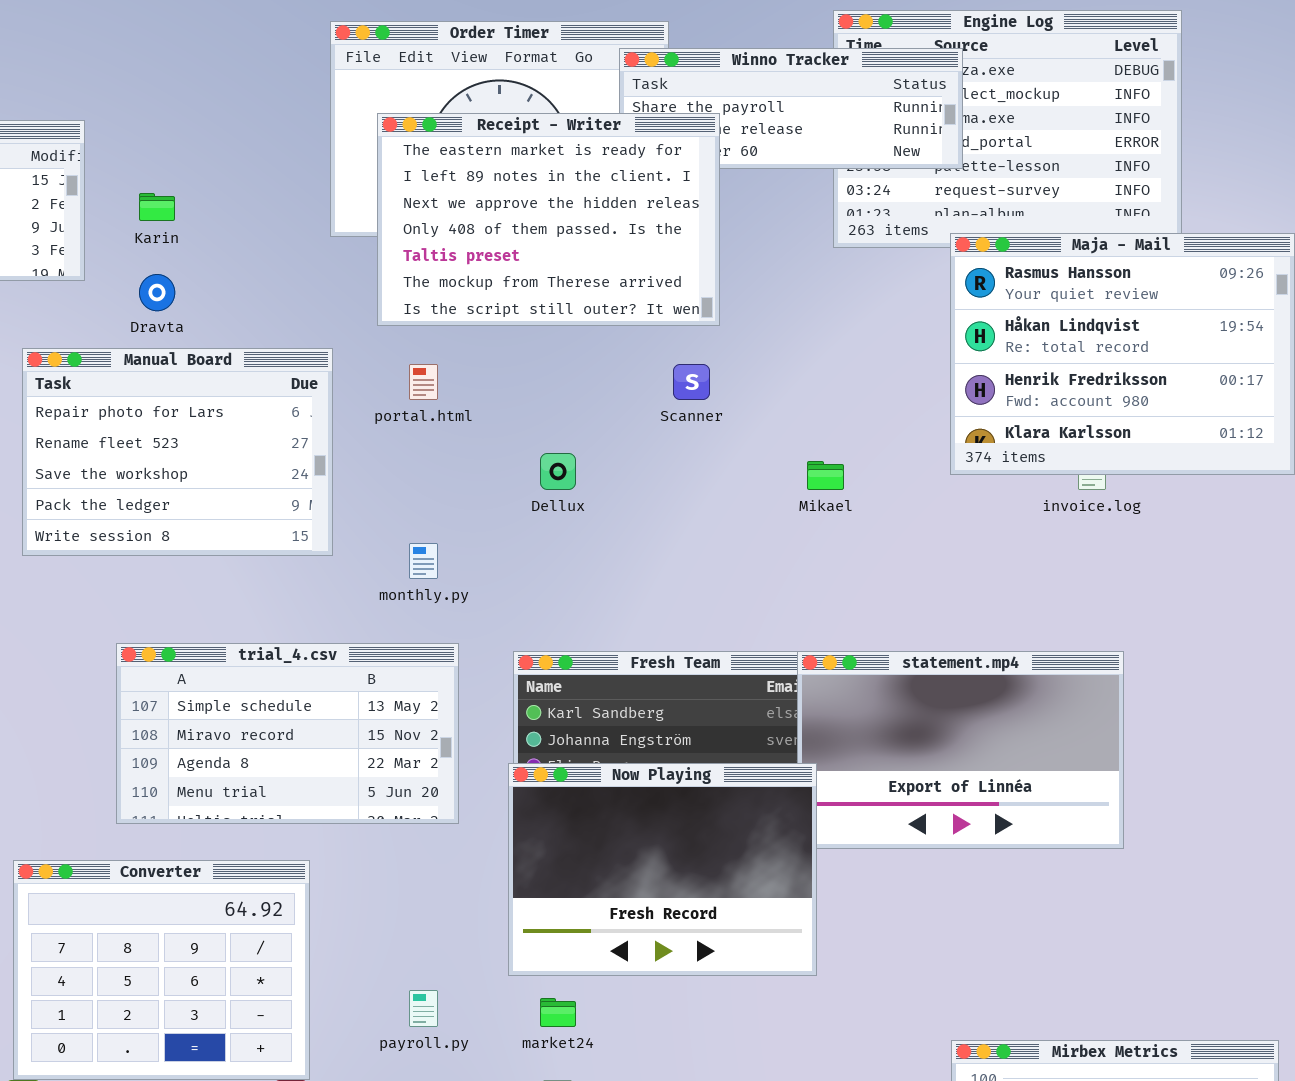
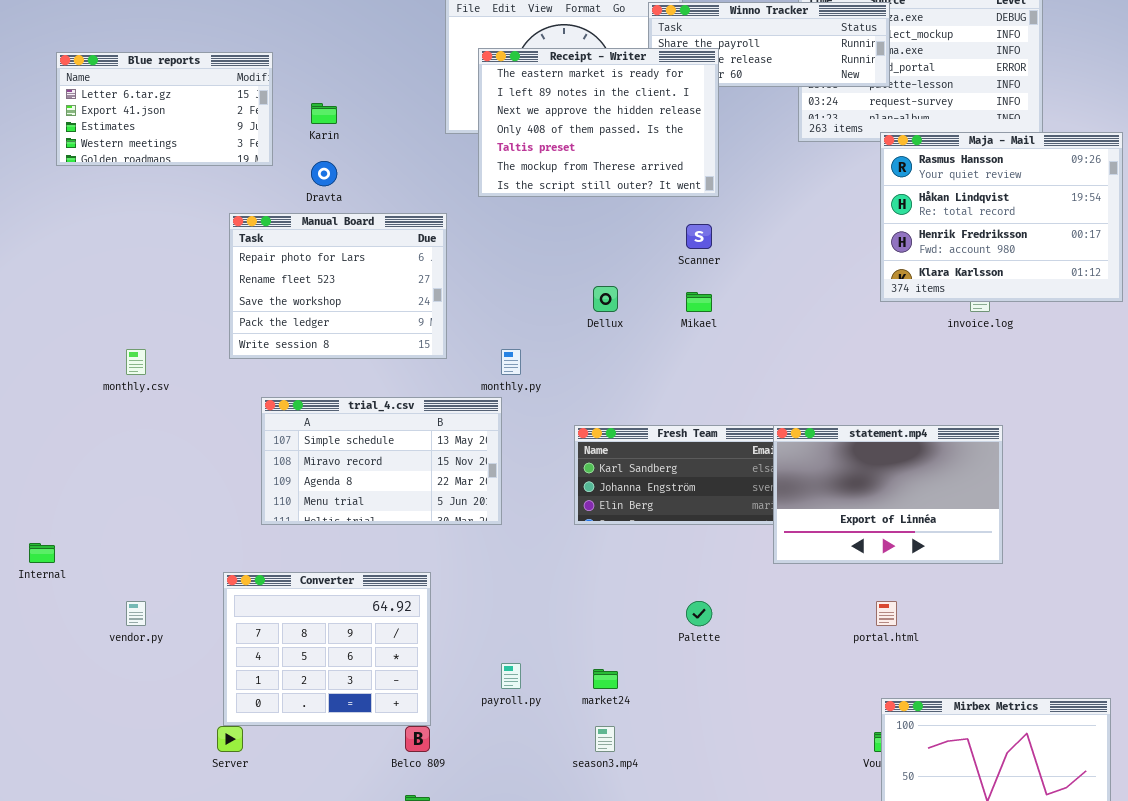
portal.html: [409,364,438,400] -> [876,601,897,626], moved
Mikael: [807,461,844,490] -> [686,292,712,312], moved
trial_4.csv: [116,643,459,824] -> [261,397,502,525], moved
Now Playing: [508,763,817,976] -> none, closed

